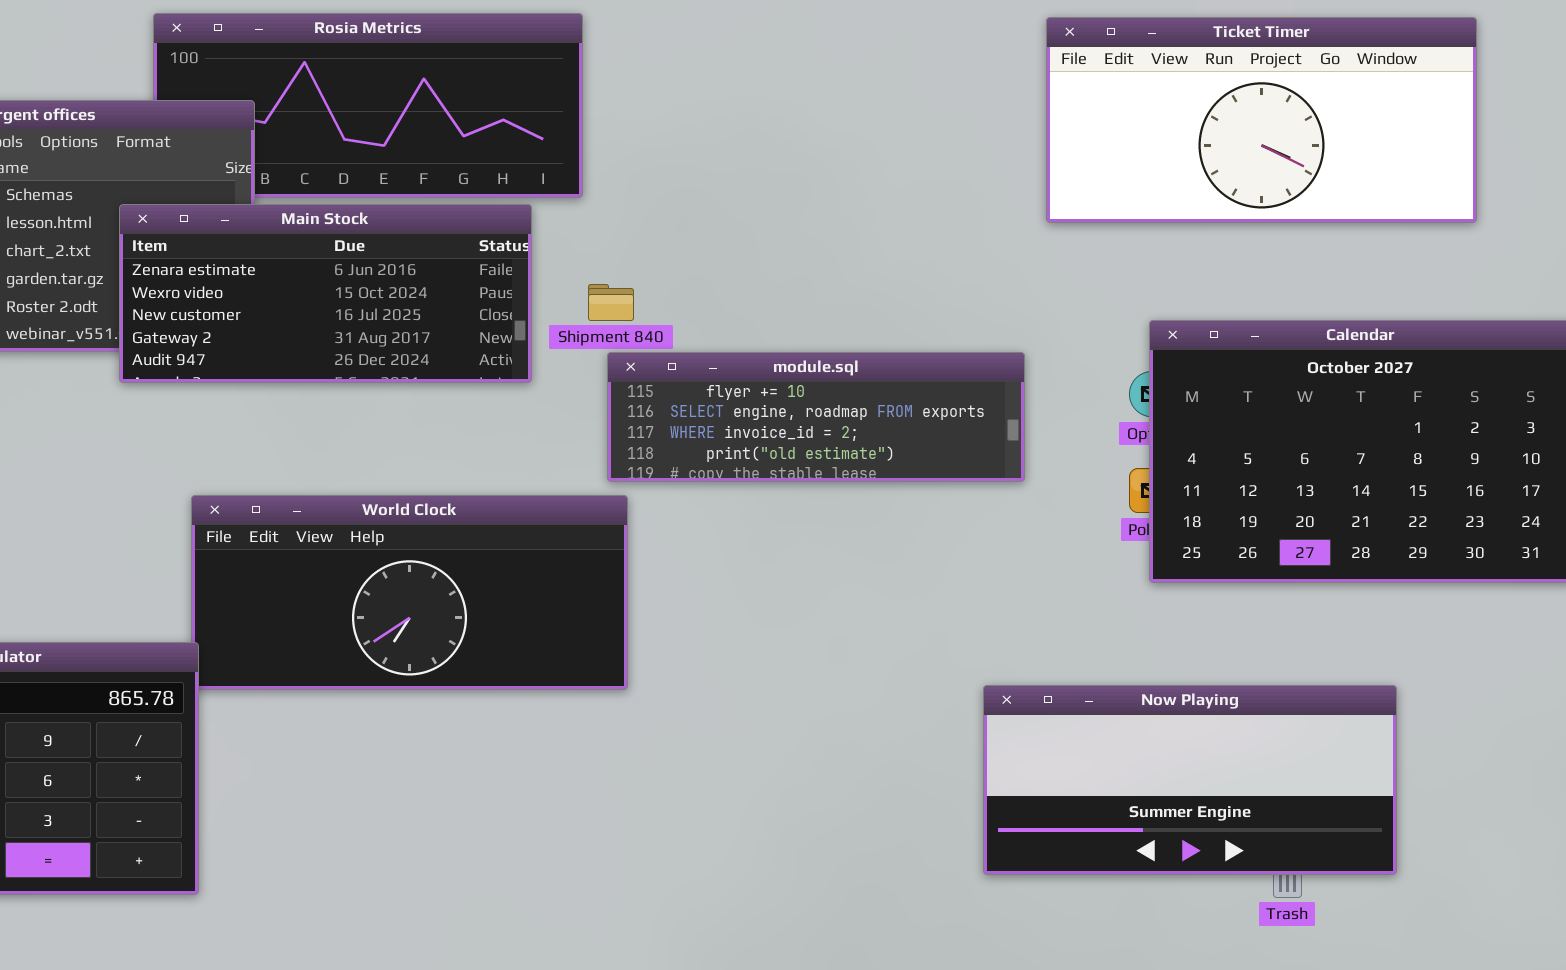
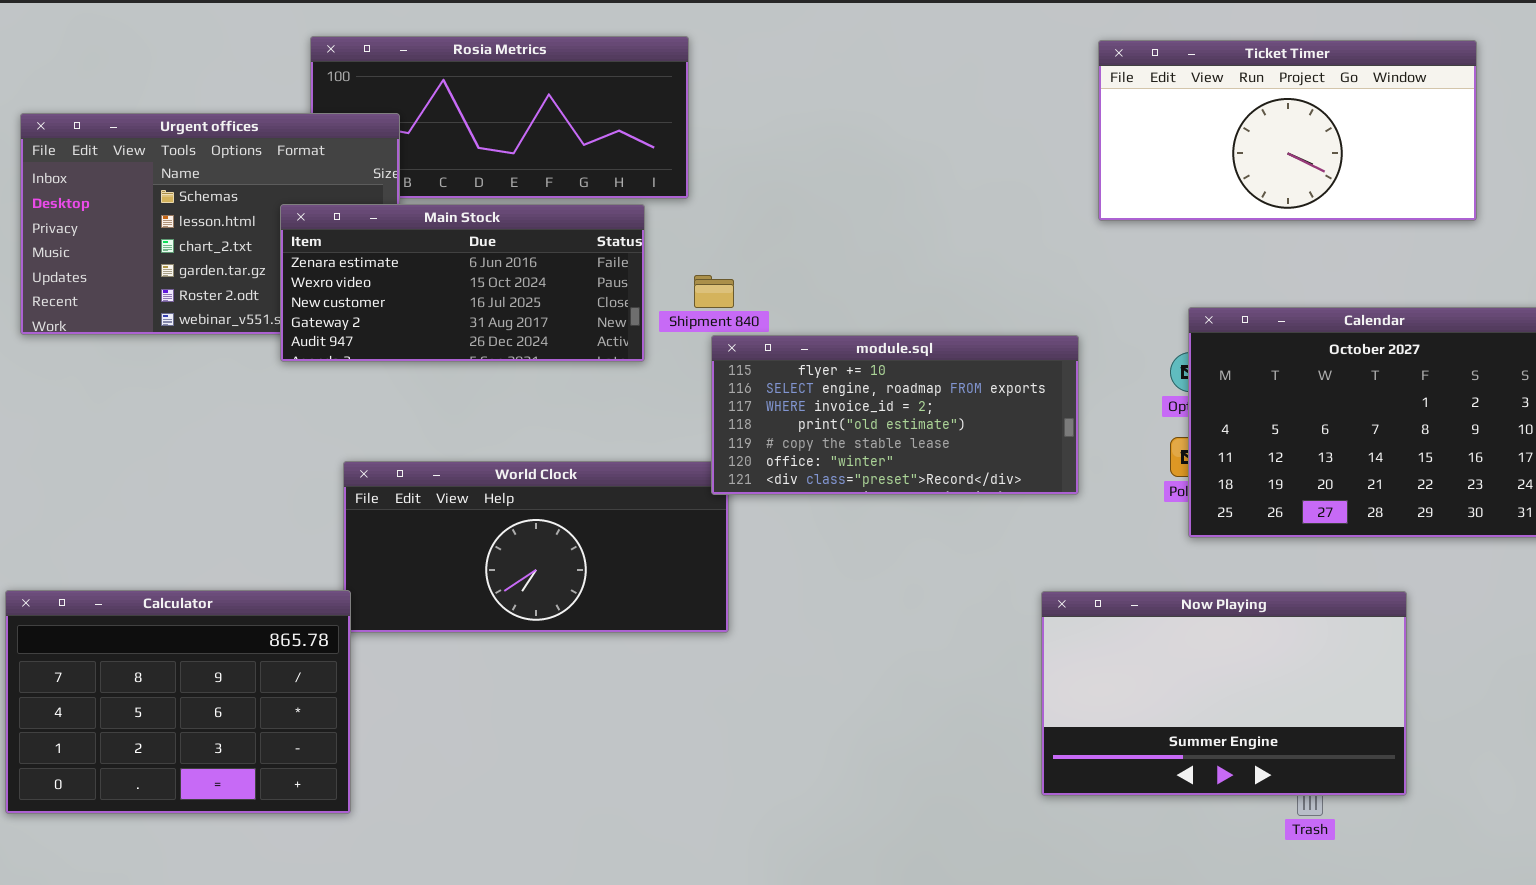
module.sql: [607,352,1025,482] -> [711,335,1079,495], resized
Now Playing: [983,685,1397,875] -> [1041,591,1407,796], resized

